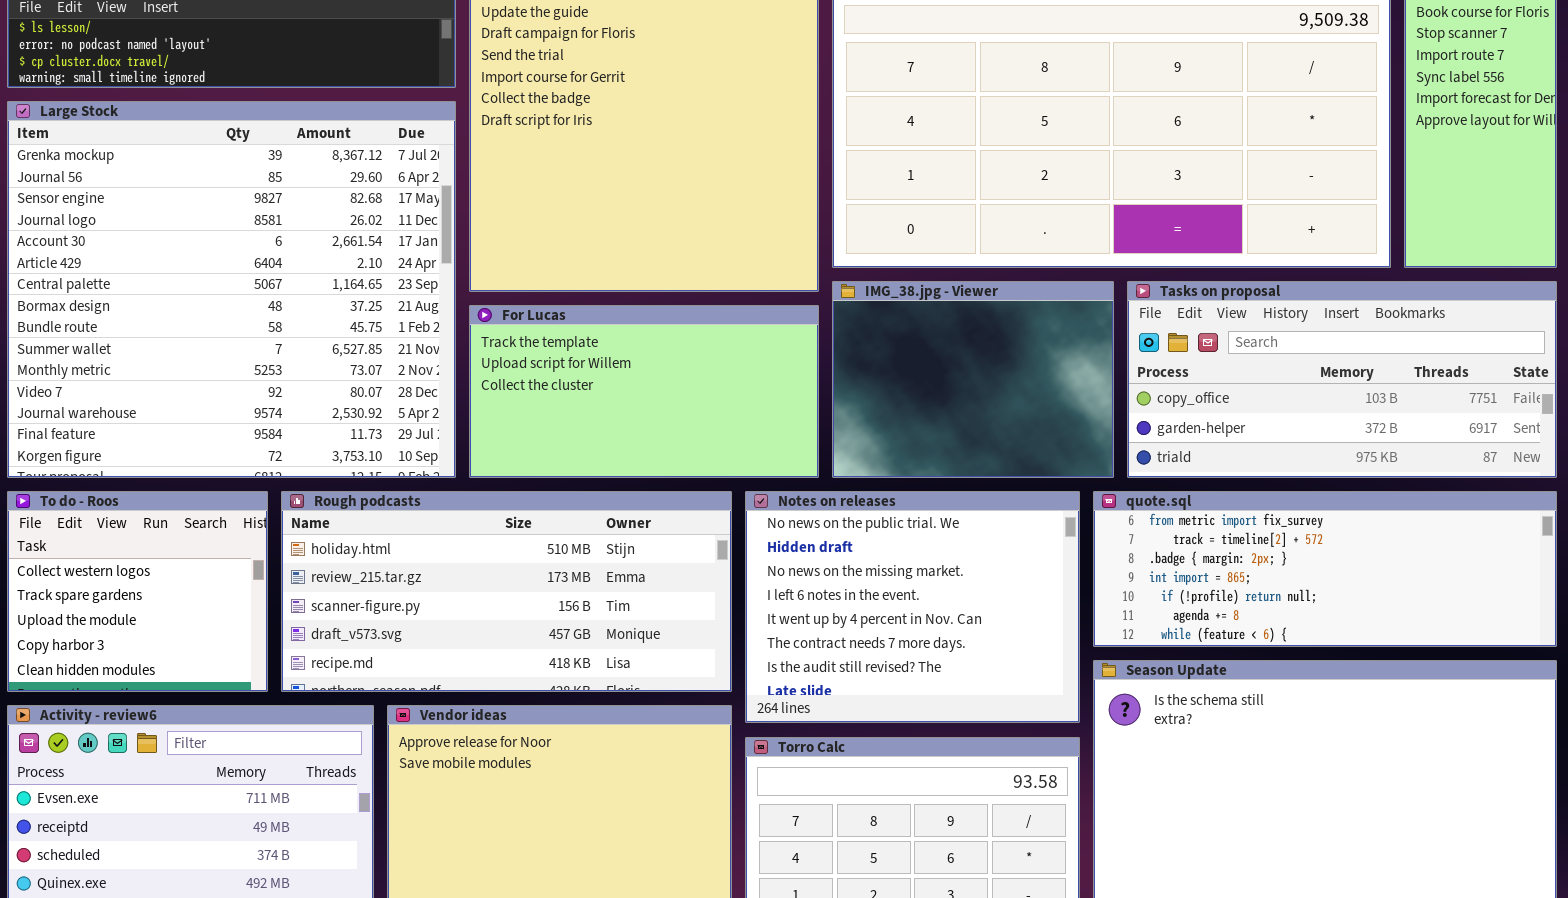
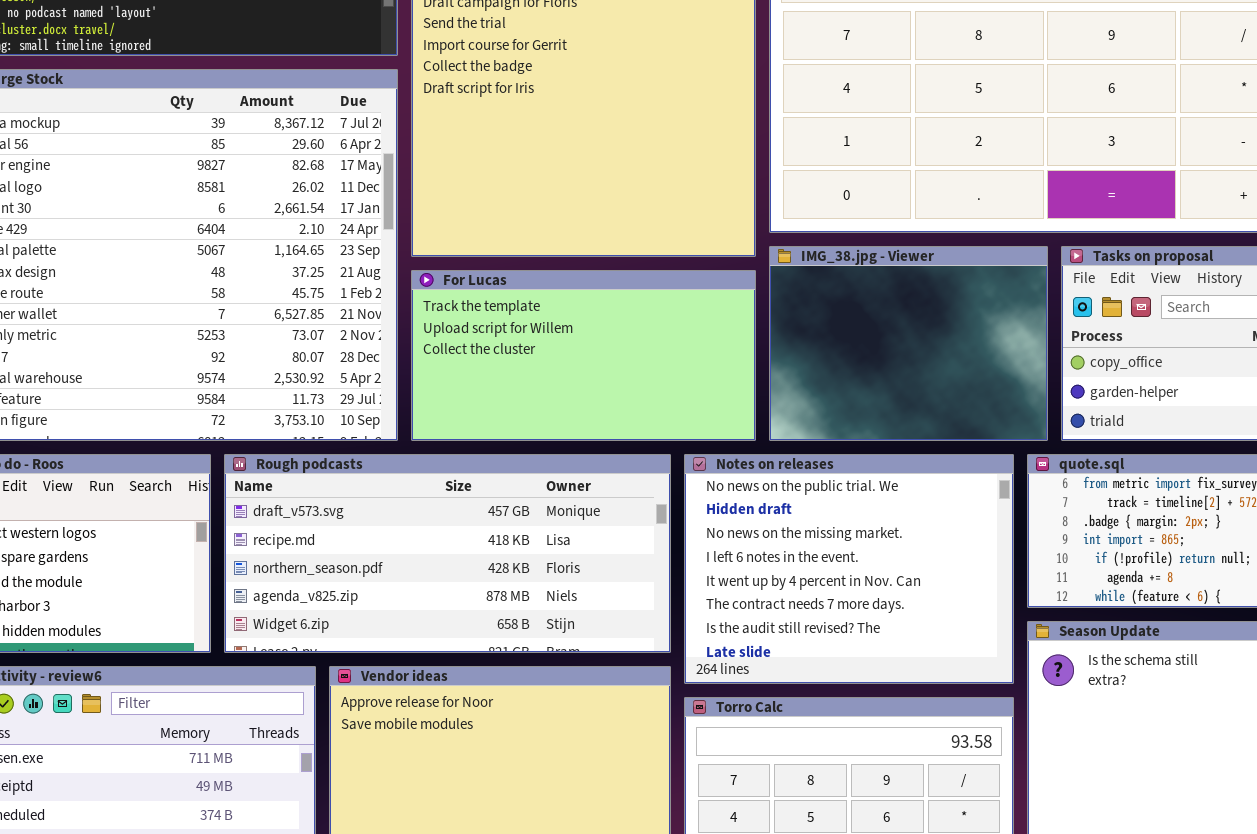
Rough podcasts: [281,491,732,692] -> [224,454,671,653], scrolled down 3 rows

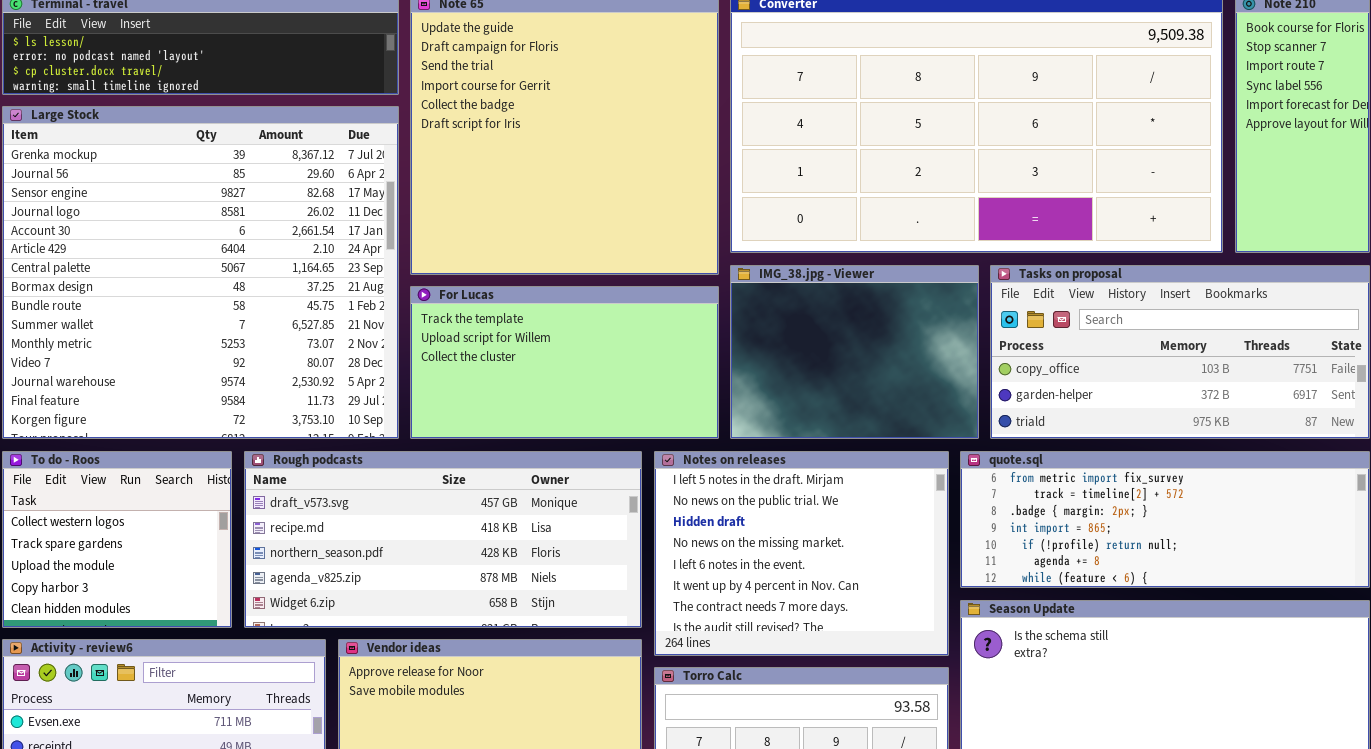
Notes on releases: [684,454,1014,684] -> [654,451,949,656], scrolled up 1 row

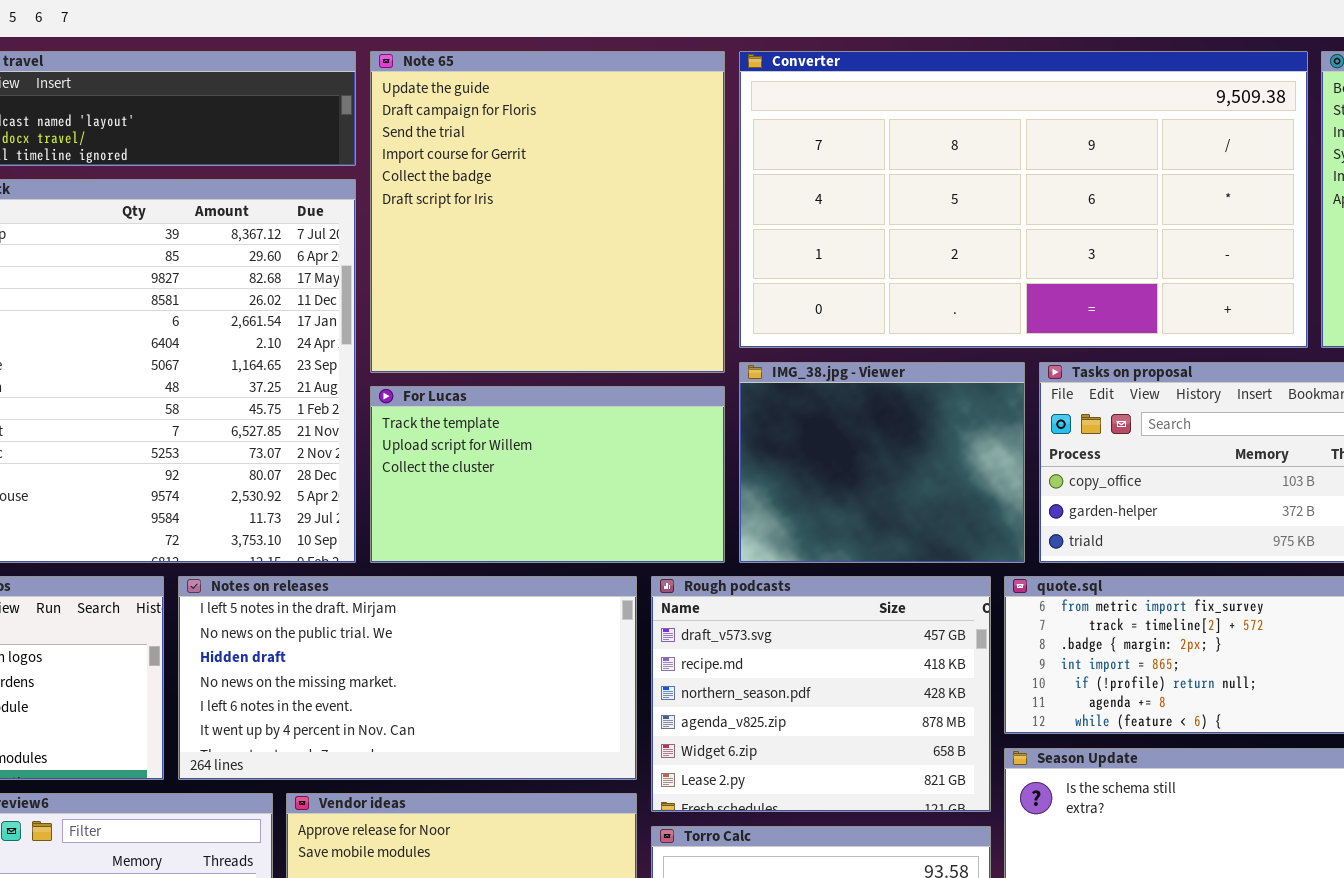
Rough podcasts: [244,451,642,628] -> [651,576,991,812], moved, resized
Notes on releases: [654,451,949,656] -> [178,576,637,780], moved, resized

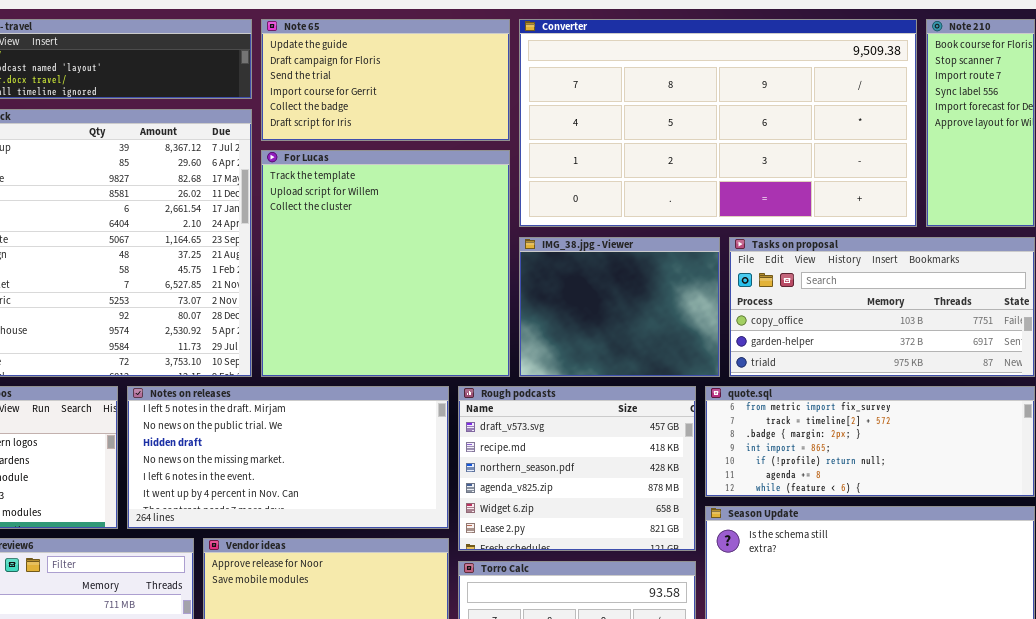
Note 65: [370,51,725,373] -> [261,19,510,141], resized
For Lucas: [370,386,725,563] -> [261,150,510,377], resized

